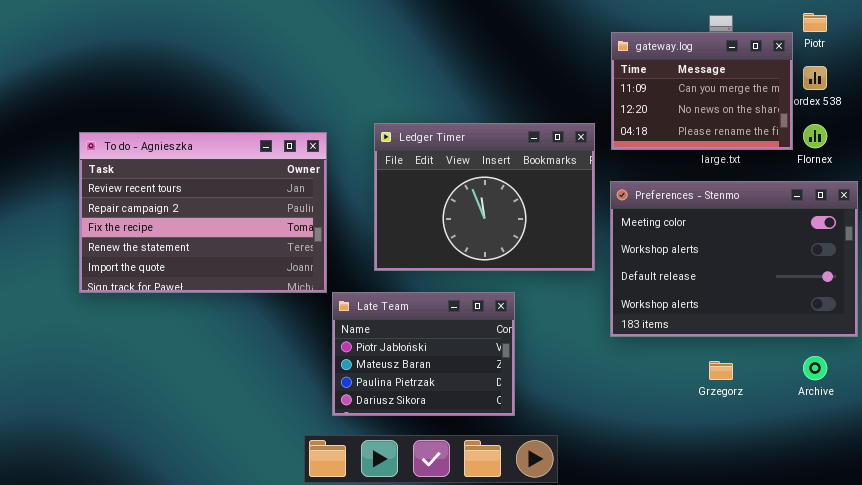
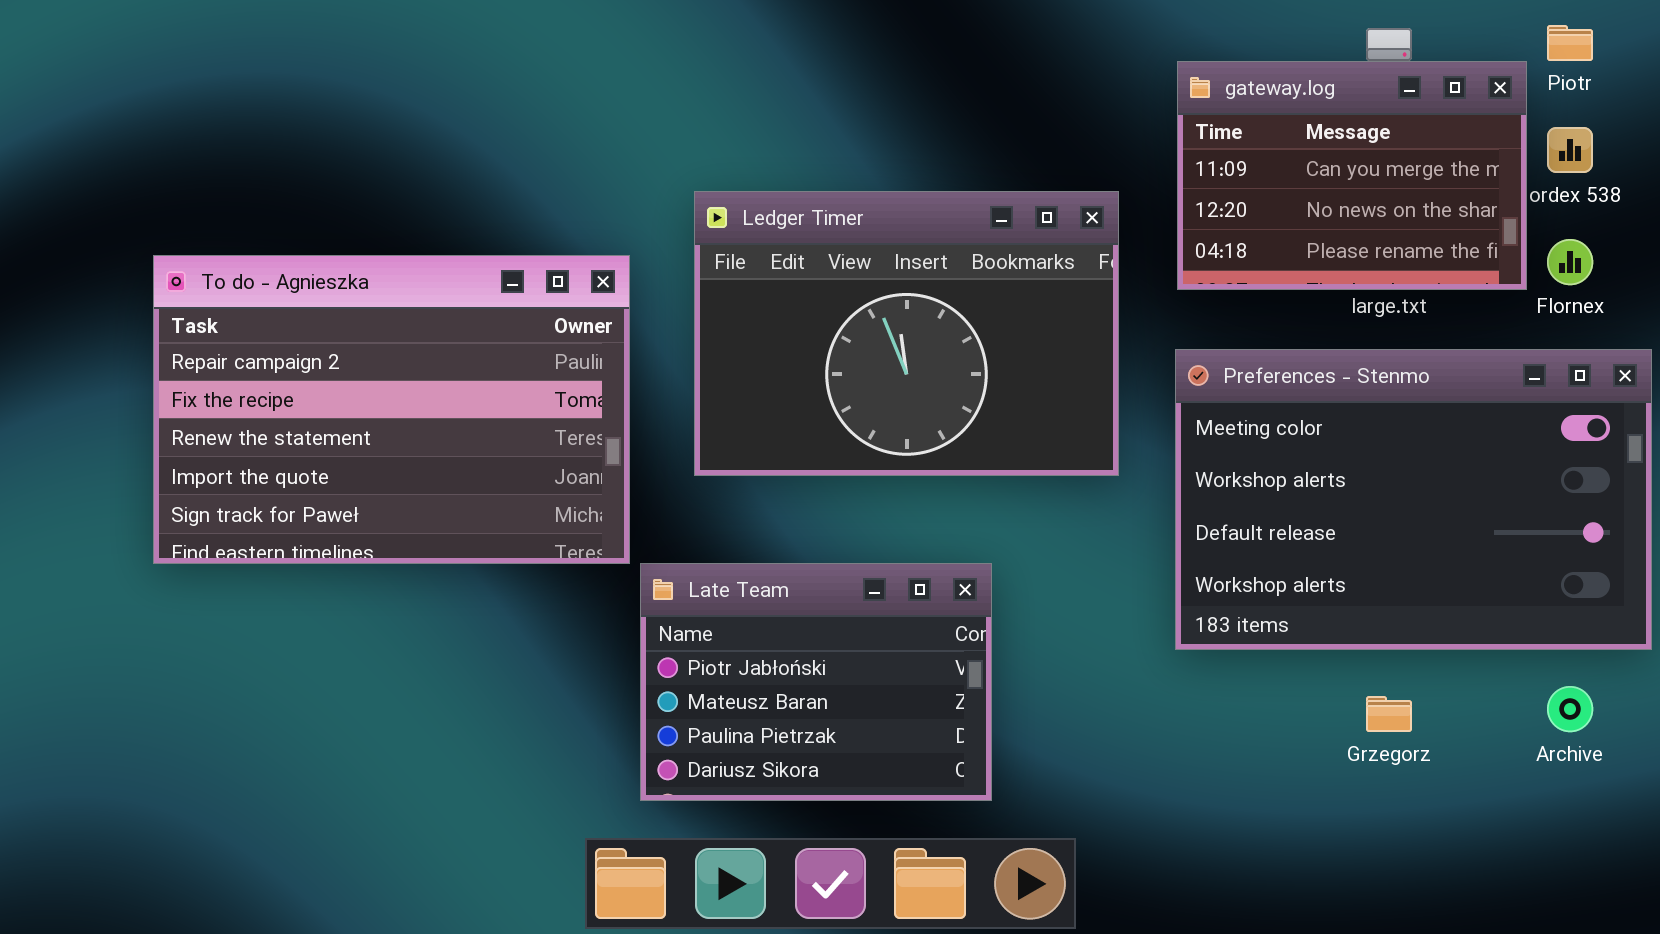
Ledger Timer: [374,123,595,271] -> [694,191,1119,476], moved
To do - Agnieszka: [79,132,327,293] -> [153,255,630,564], scrolled down 1 row

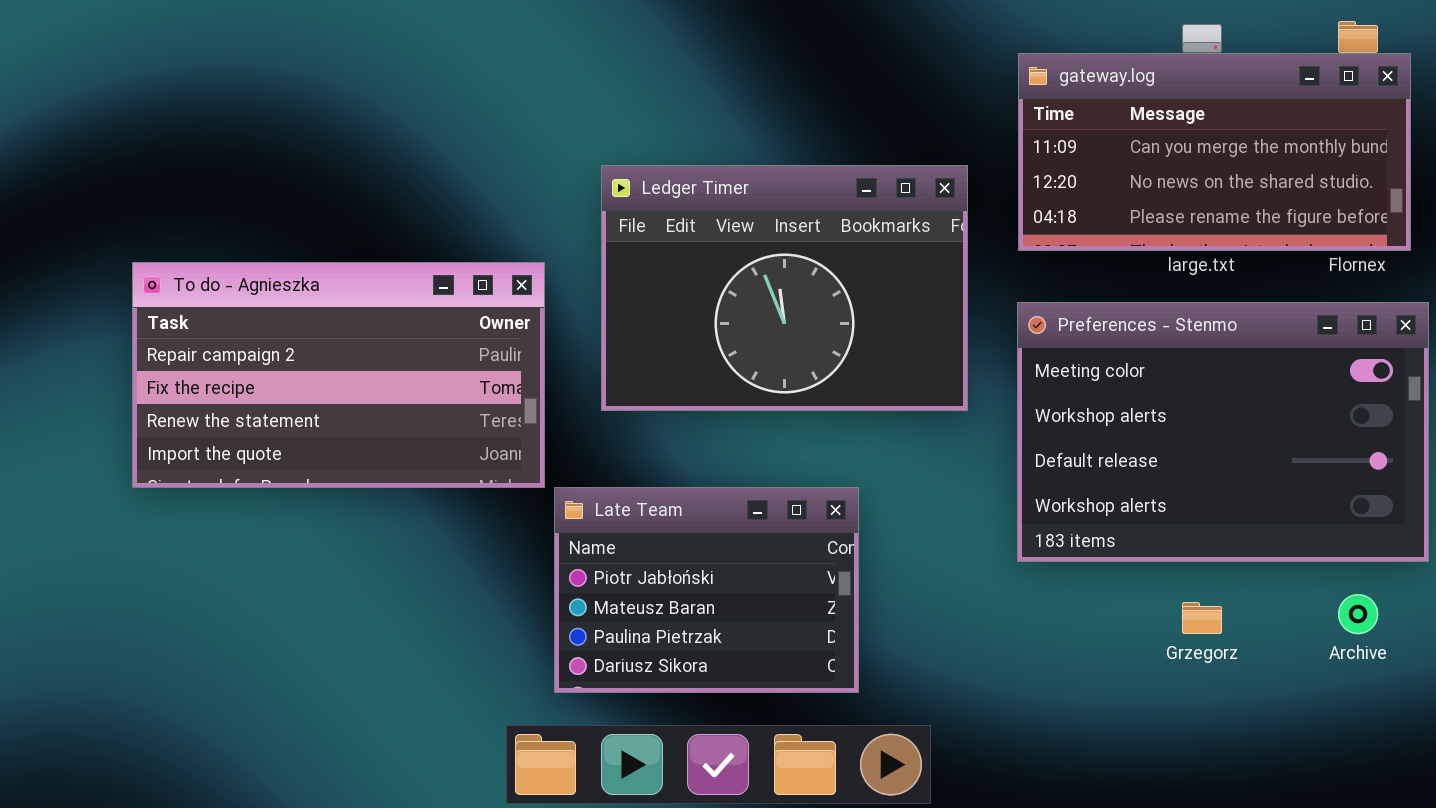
gateway.log: [1177,61,1527,290] -> [1018,53,1411,251], resized
To do - Agnieszka: [153,255,630,564] -> [132,262,545,488], resized

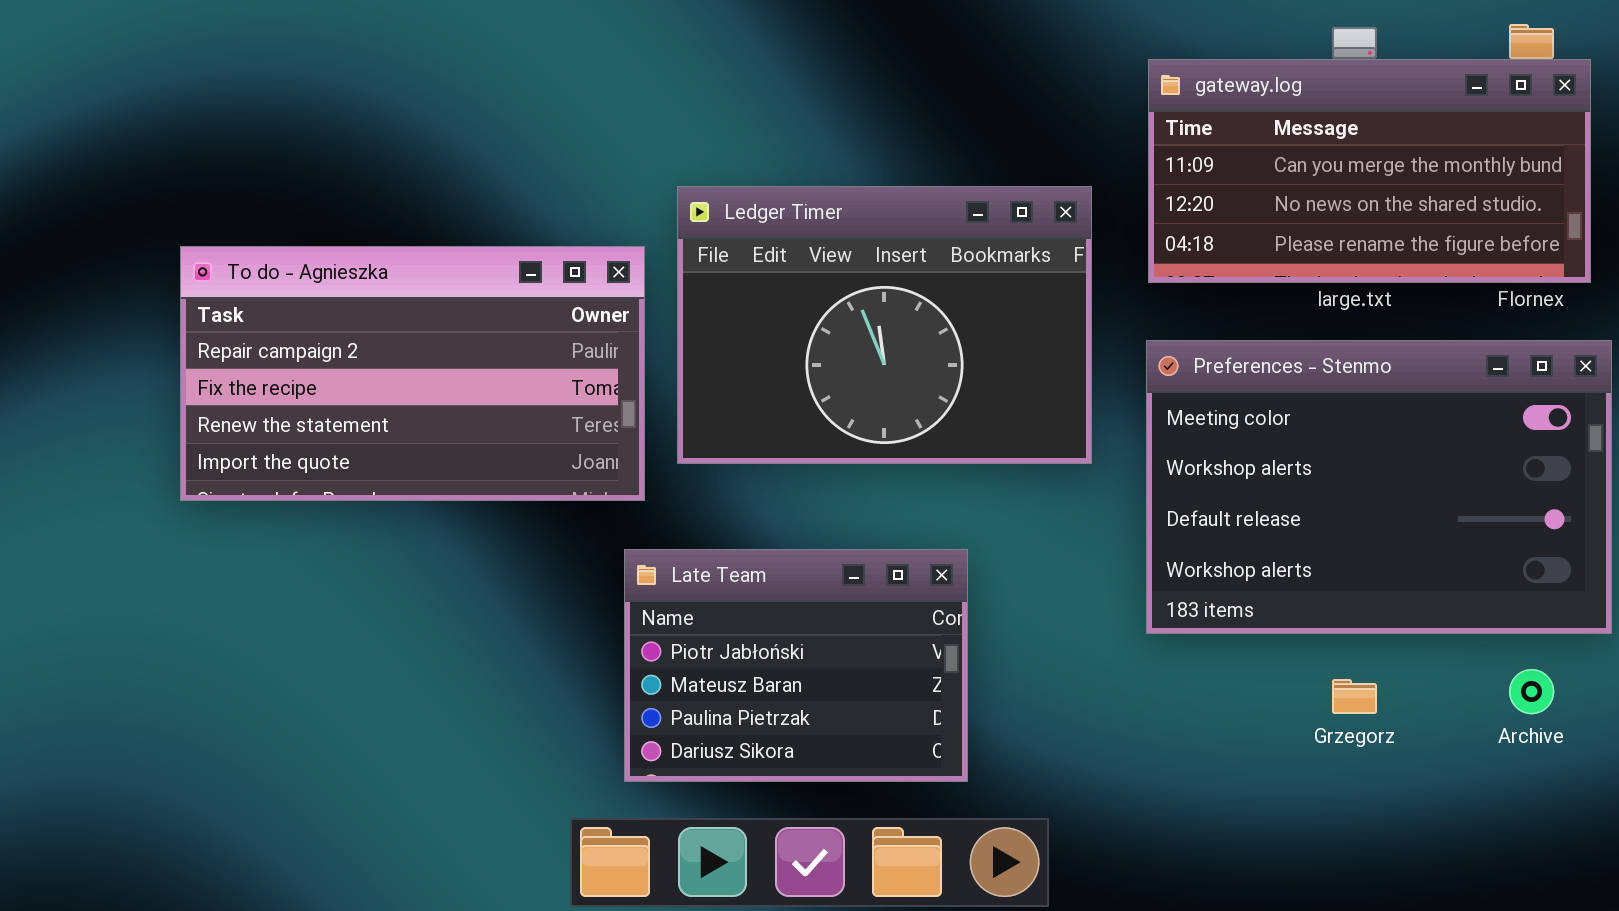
To do - Agnieszka: [132,262,545,488] -> [180,246,645,501], moved

